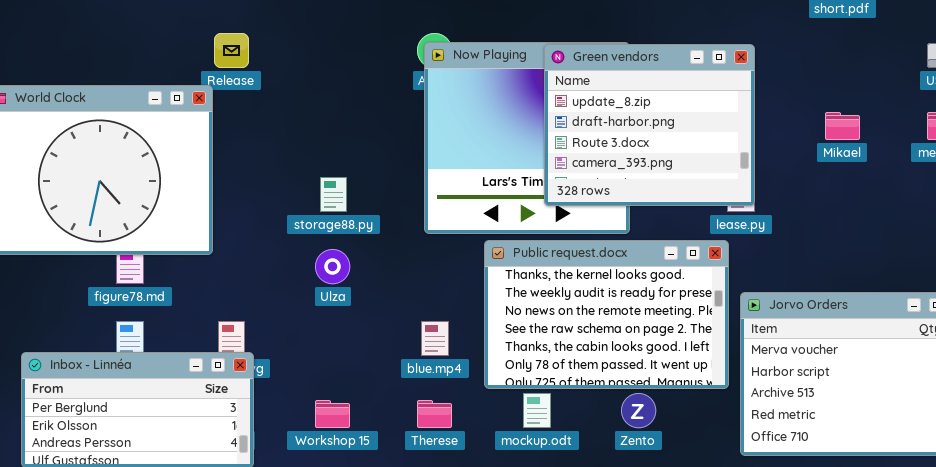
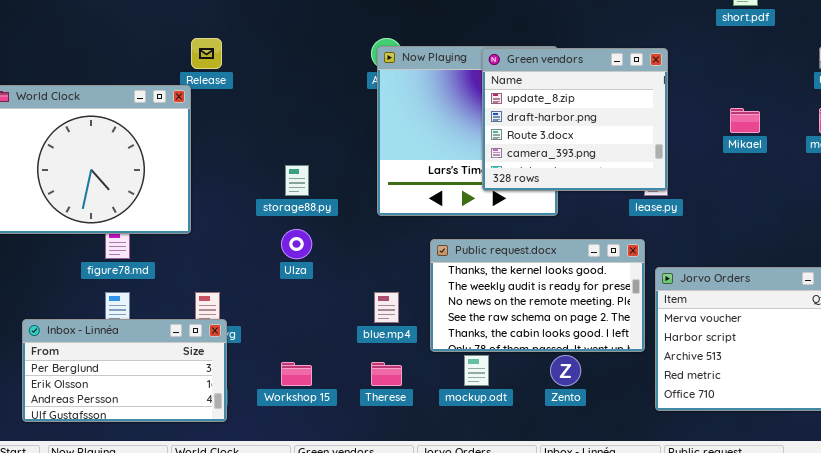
Public request.docx: [484,240,729,389] -> [430,239,645,352], resized

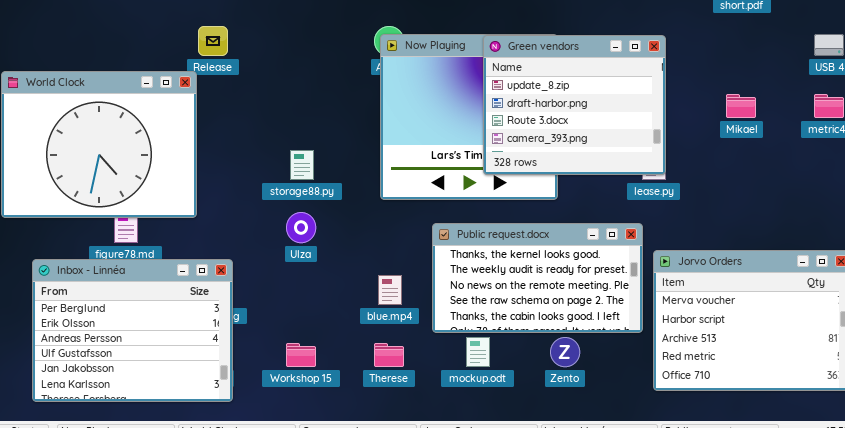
Inbox - Linnéa: [22,319,227,422] -> [32,259,233,402], resized

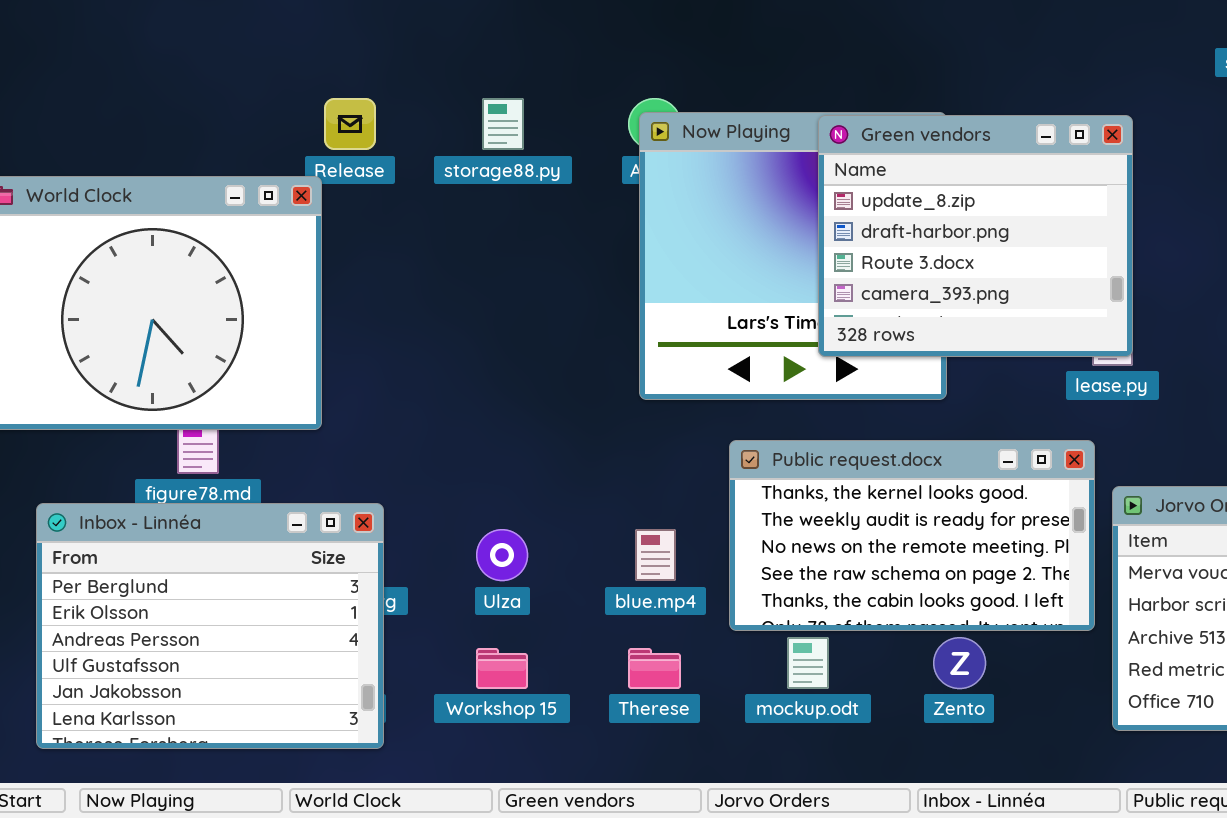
storage88.py: [290,150,314,180] -> [482,98,524,150], moved
Ulza: [286,212,316,243] -> [476,529,528,581], moved

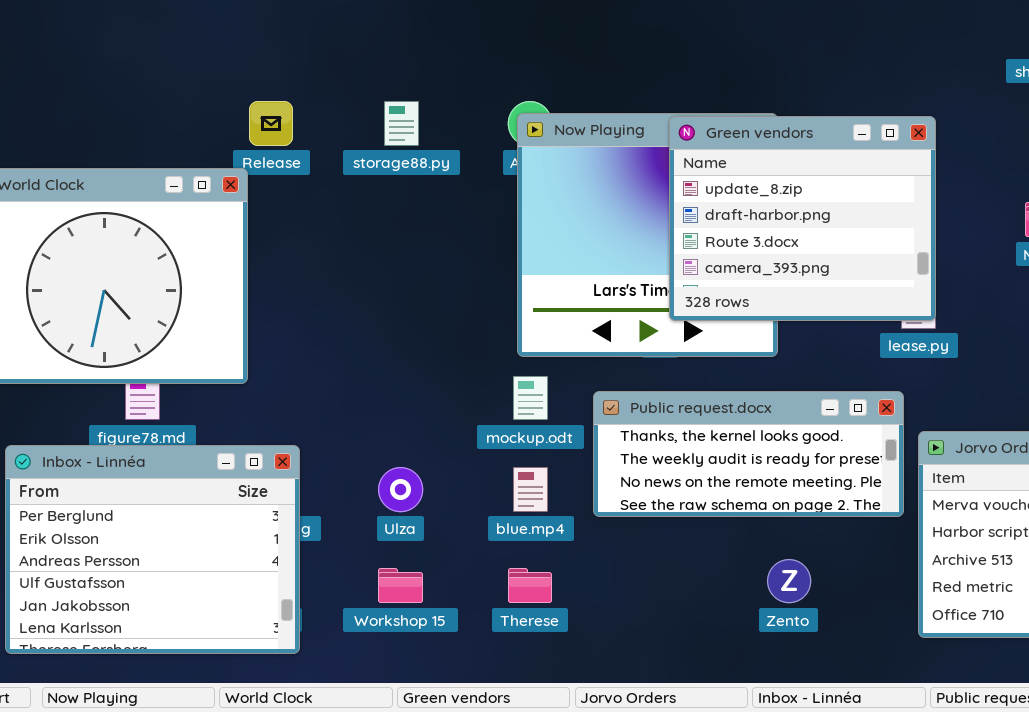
Public request.docx: [729,440,1095,631] -> [593,391,904,517], resized
mockup.odt: [787,637,829,689] -> [513,376,548,420], moved

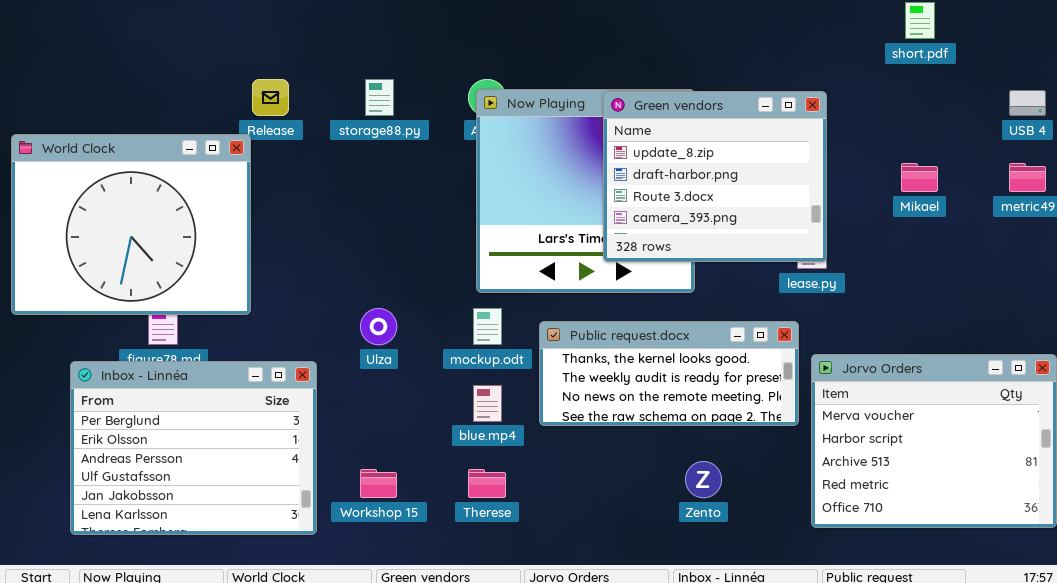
Inbox - Linnéa: [5,445,300,654] -> [70,361,317,535], moved
Ulza: [378,467,423,512] -> [360,308,397,345], moved

